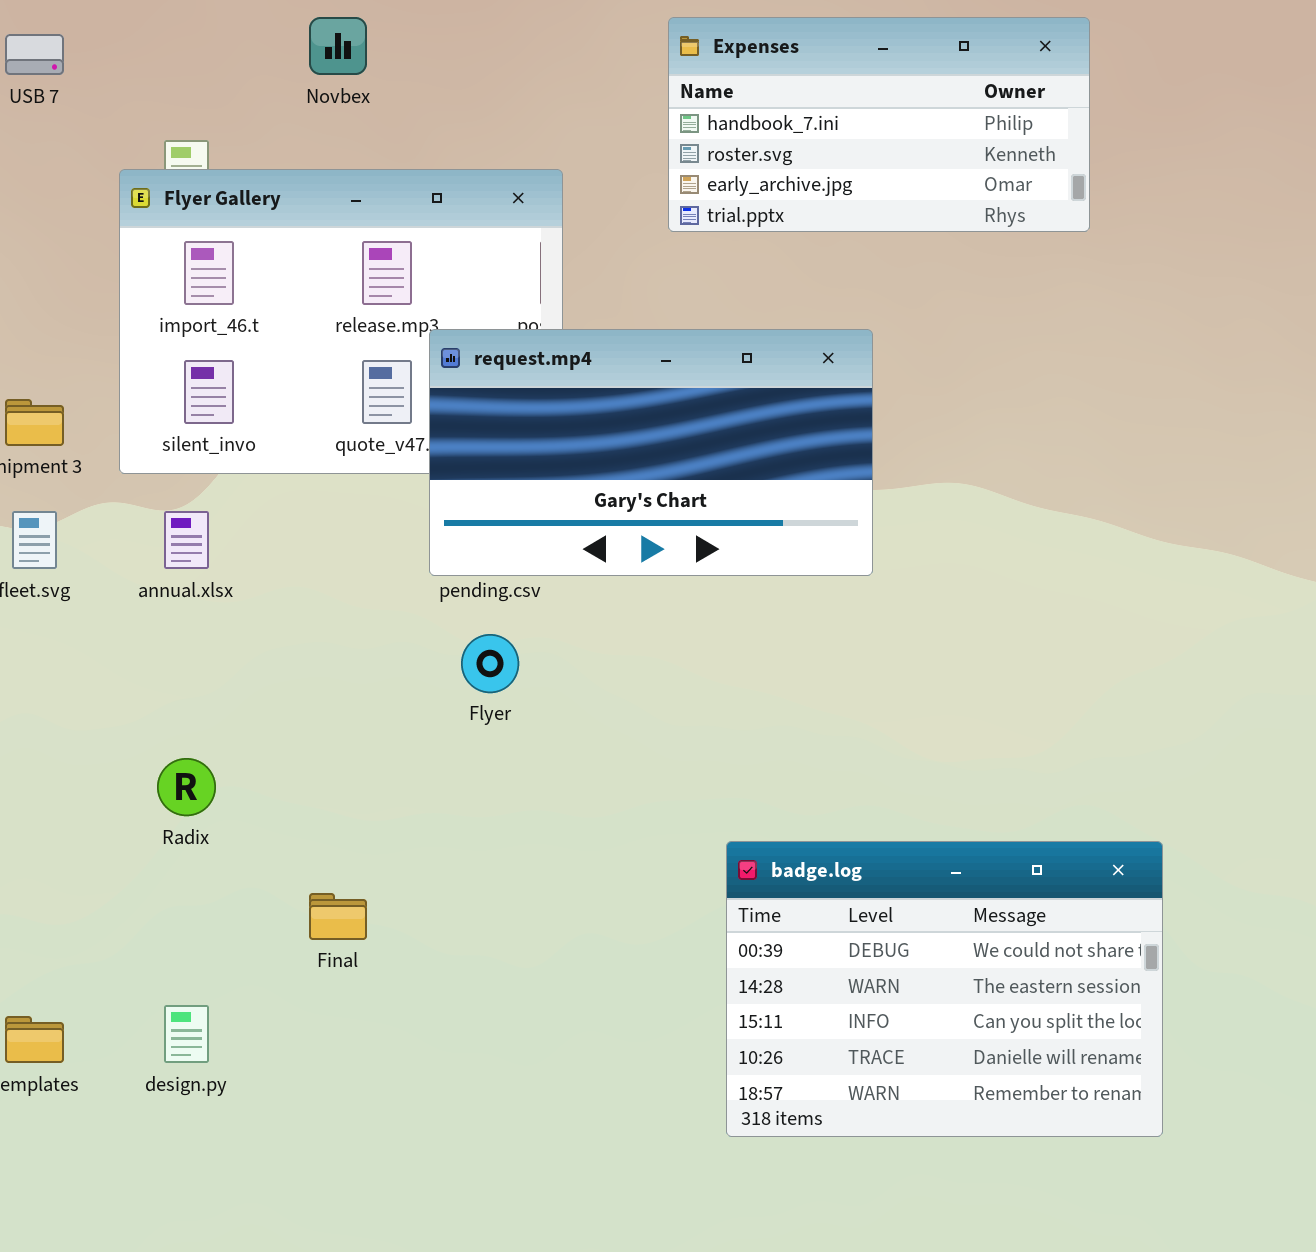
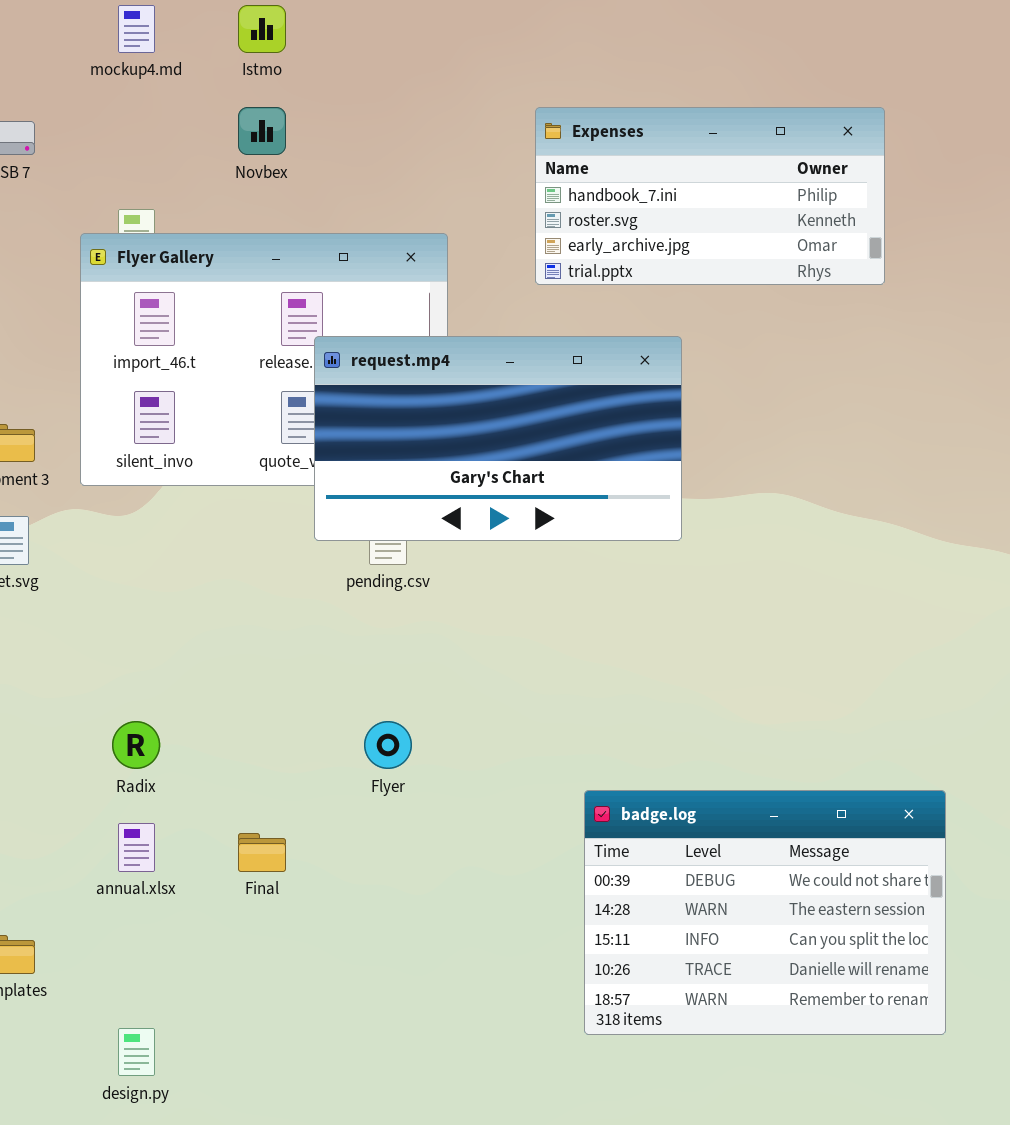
request.mp4: [429,329,873,576] -> [314,336,682,541], moved
annual.xlsx: [164,511,209,569] -> [118,823,155,872], moved
Flyer: [461,634,519,693] -> [364,721,412,769], moved
design.py: [164,1005,209,1063] -> [118,1028,155,1076], moved

